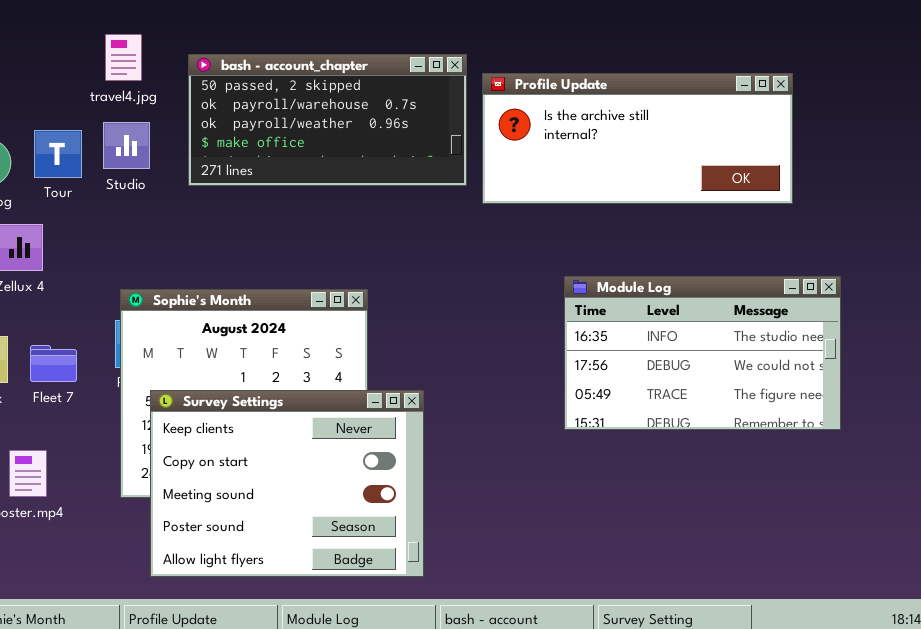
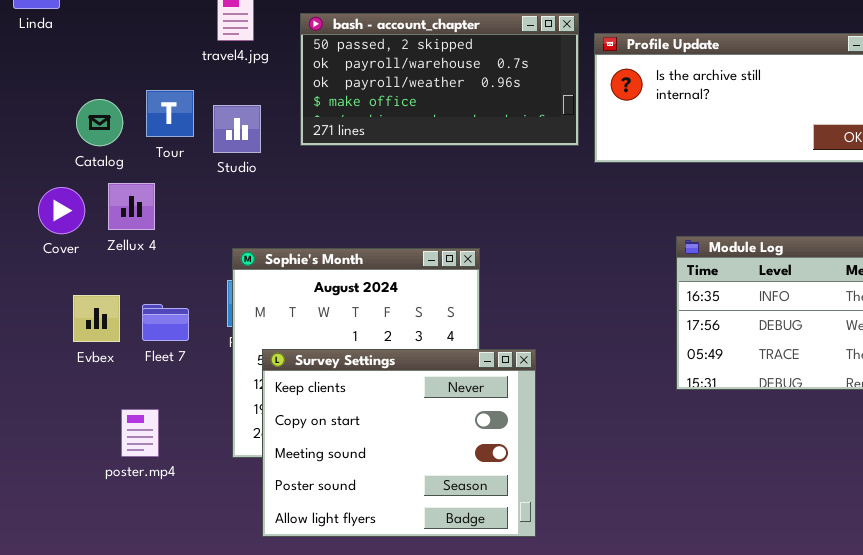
Studio: [103,122,150,169] -> [213,105,261,153], moved

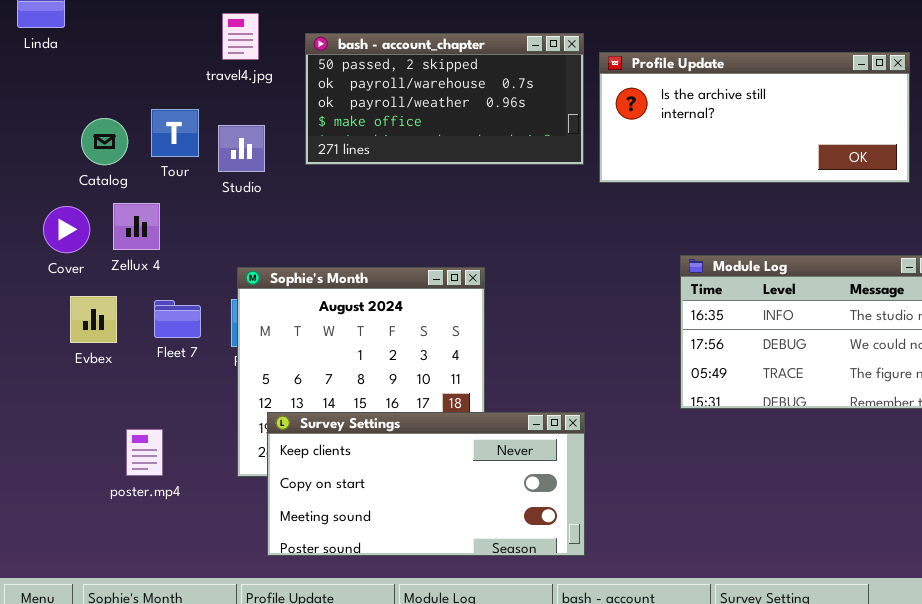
Evbex: [73,295,120,342] -> [70,296,117,343], moved
Fleet 7: [142,304,189,341] -> [154,300,201,338], moved
Survey Settings: [262,349,536,537] -> [267,412,585,556], resized

